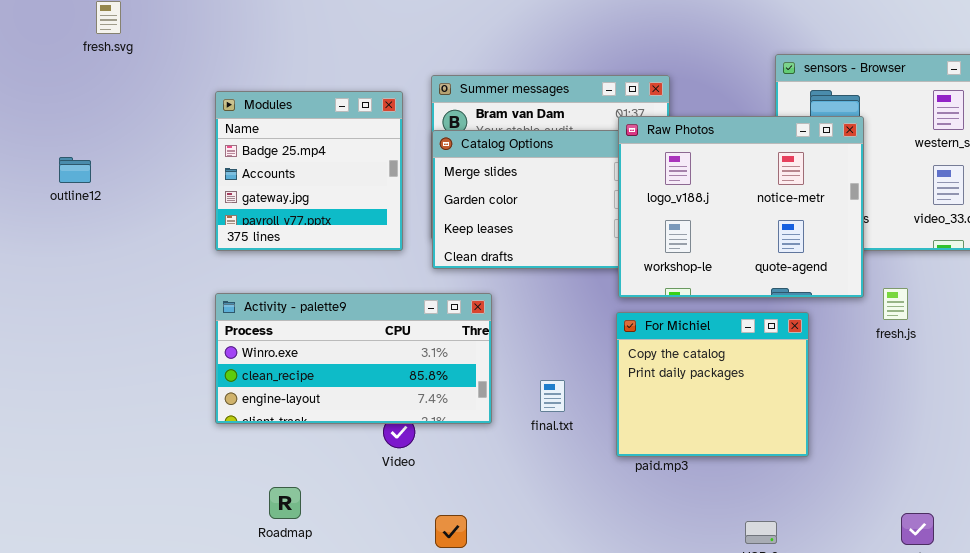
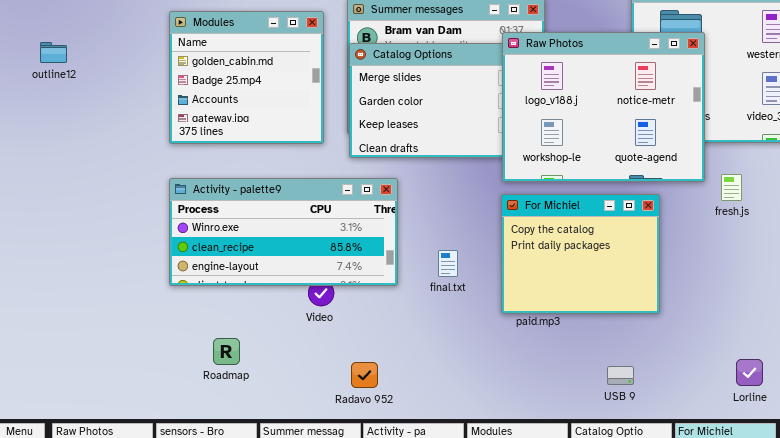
Modules: [215,91,403,251] -> [169,11,324,144], scrolled up 1 row
outline12: [59,157,91,183] -> [40,42,67,63], moved

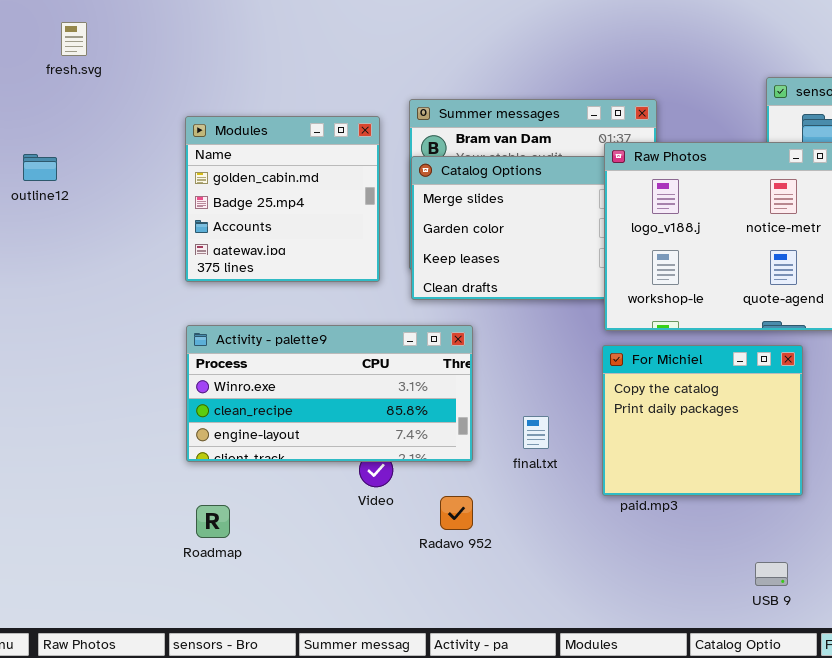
Roadmap: [213,338,240,365] -> [196,505,230,538], moved
Radavo 952: [351,362,378,388] -> [440,496,473,530], moved
USB 9: [607,366,634,385] -> [755,562,788,586], moved

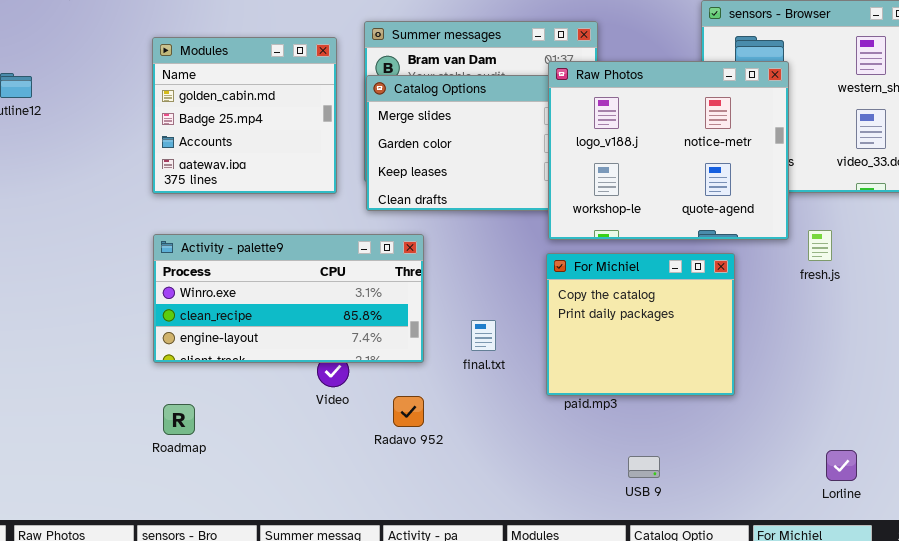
USB 9: [755,562,788,586] -> [628,456,660,478], moved

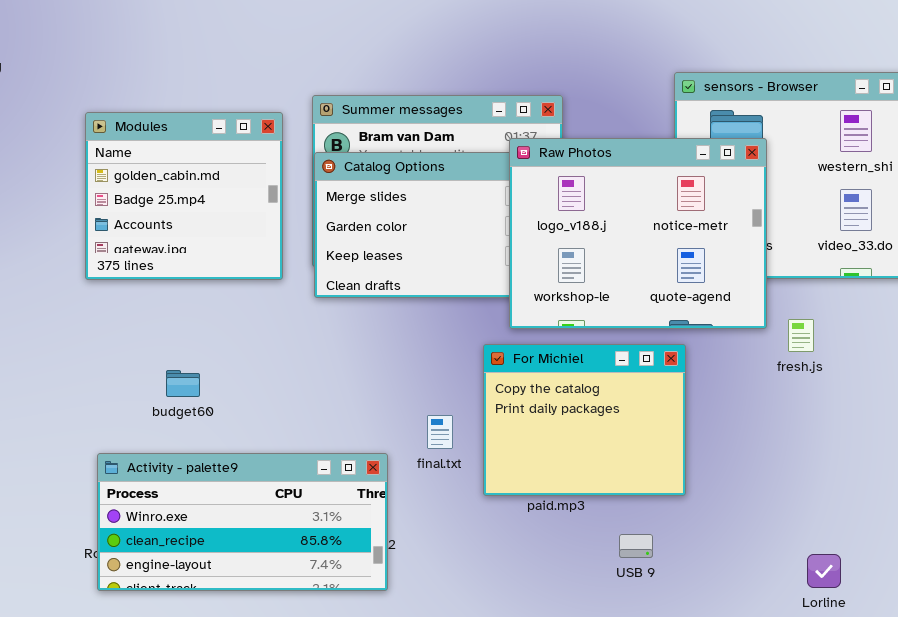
Activity - palette9: [153,234,424,363] -> [97,453,388,591], moved
For Michiel: [546,253,735,396] -> [483,344,686,496], moved
USB 9: [628,456,660,478] -> [619,534,653,558], moved

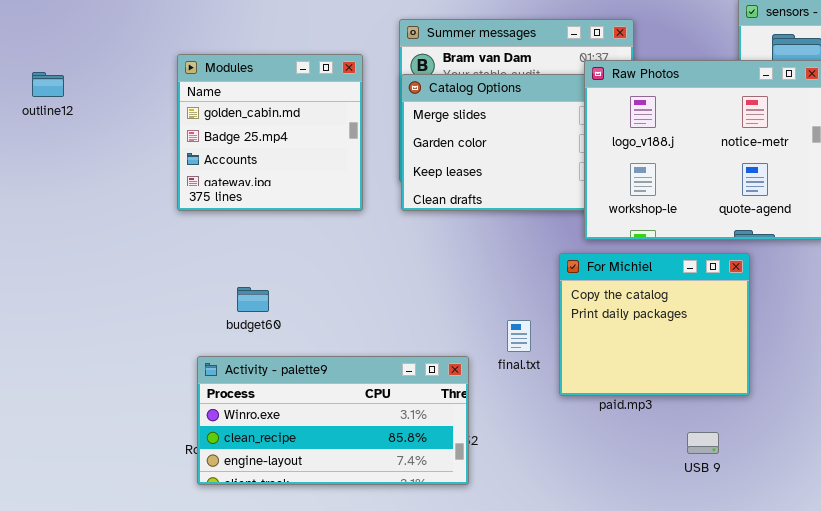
Modules: [85,112,283,280] -> [177,54,363,211], moved
budget60: [166,370,200,397] -> [237,287,269,312], moved

